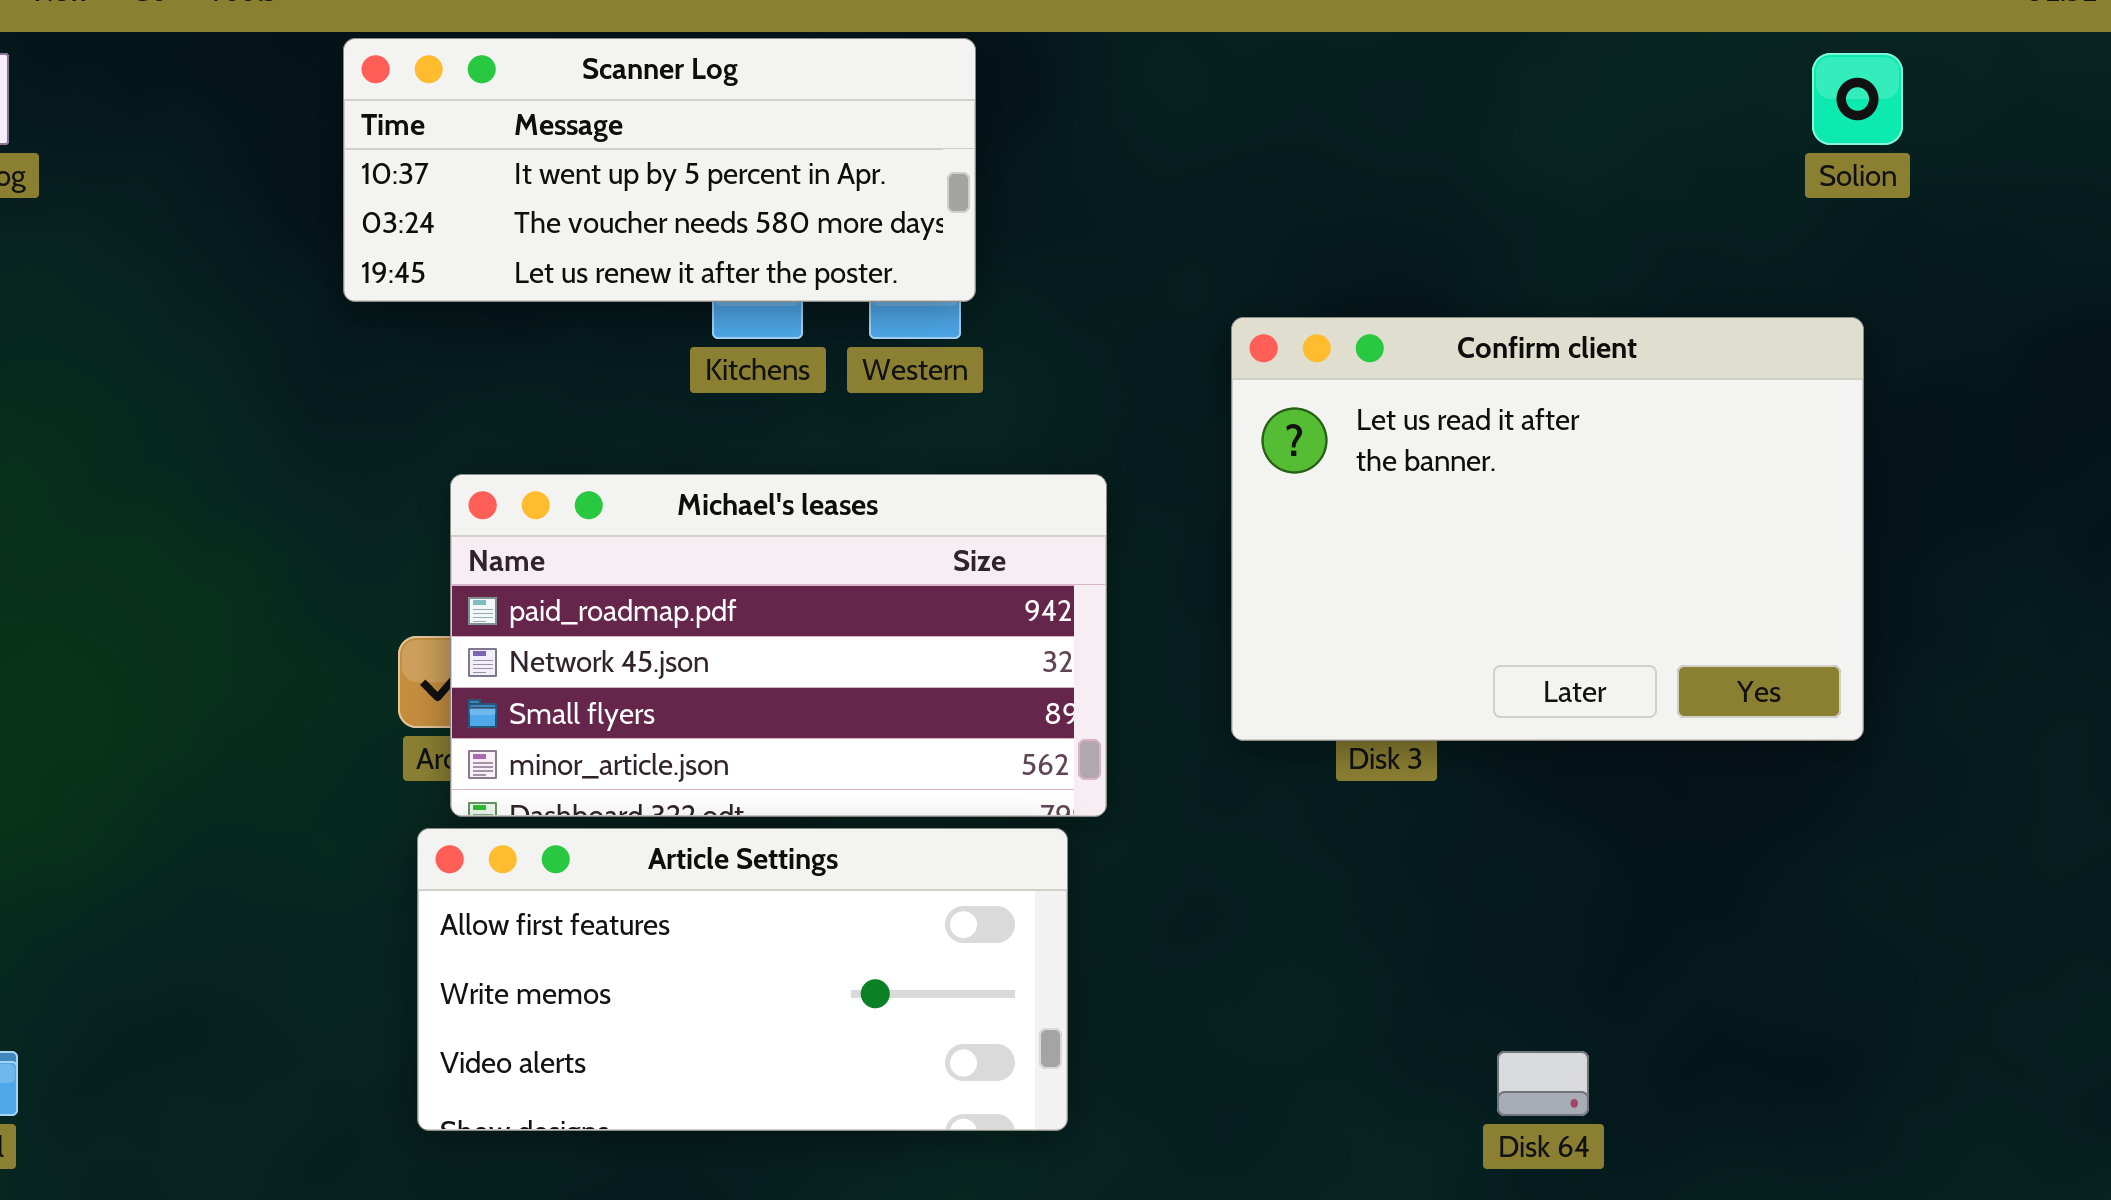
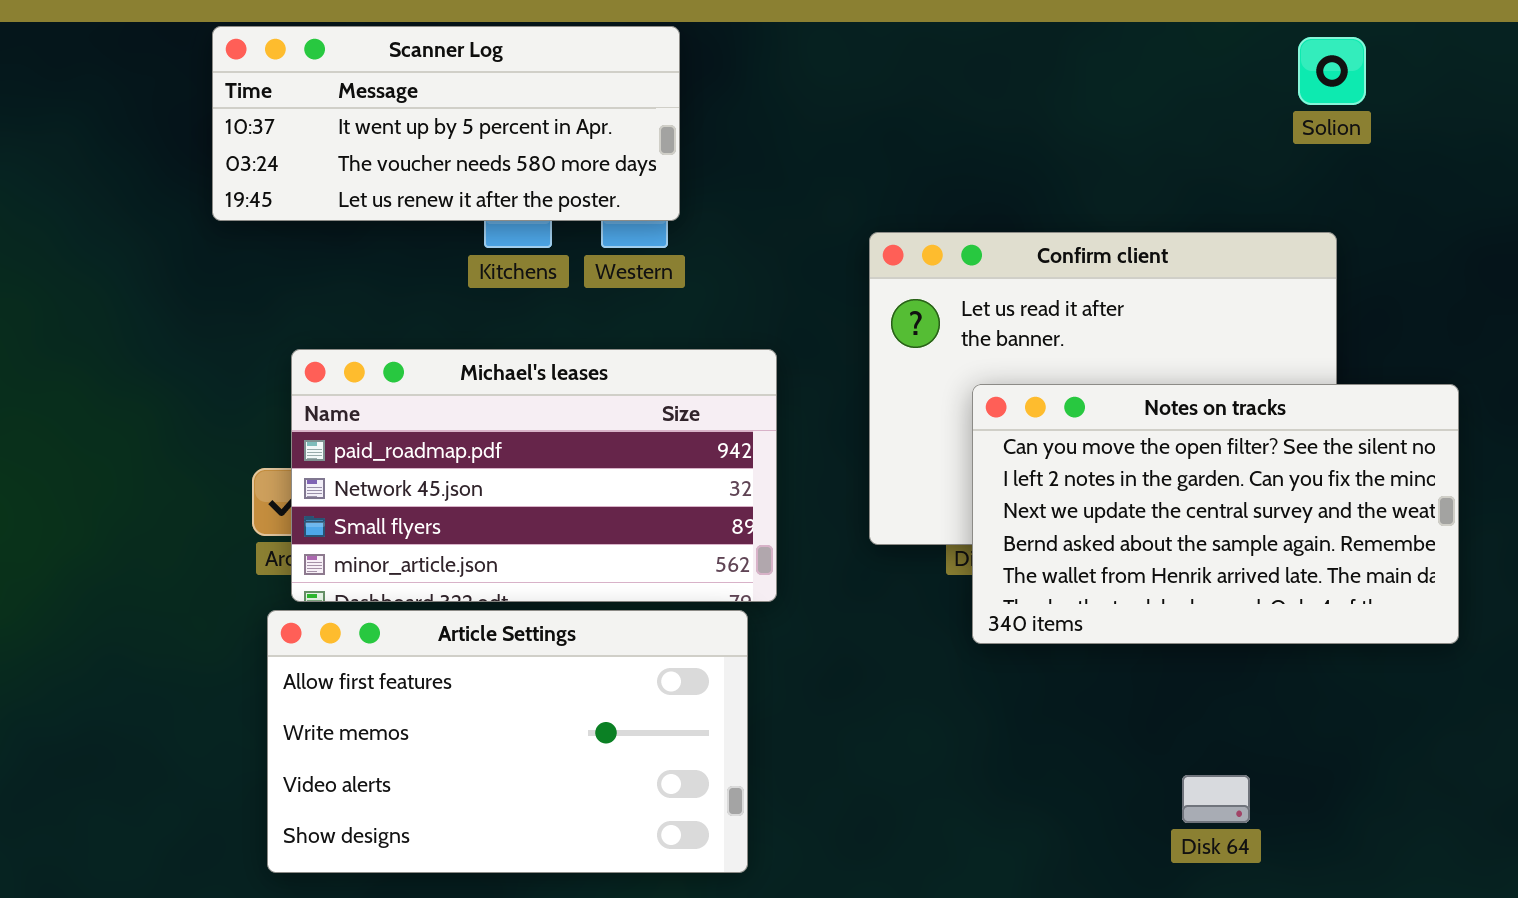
Notes on tracks: none -> [972,384,1459,644], opened
Article Settings: [417,828,1068,1131] -> [267,610,748,873], resized
Disk 64: [1497,1051,1589,1116] -> [1182,775,1250,823], moved

